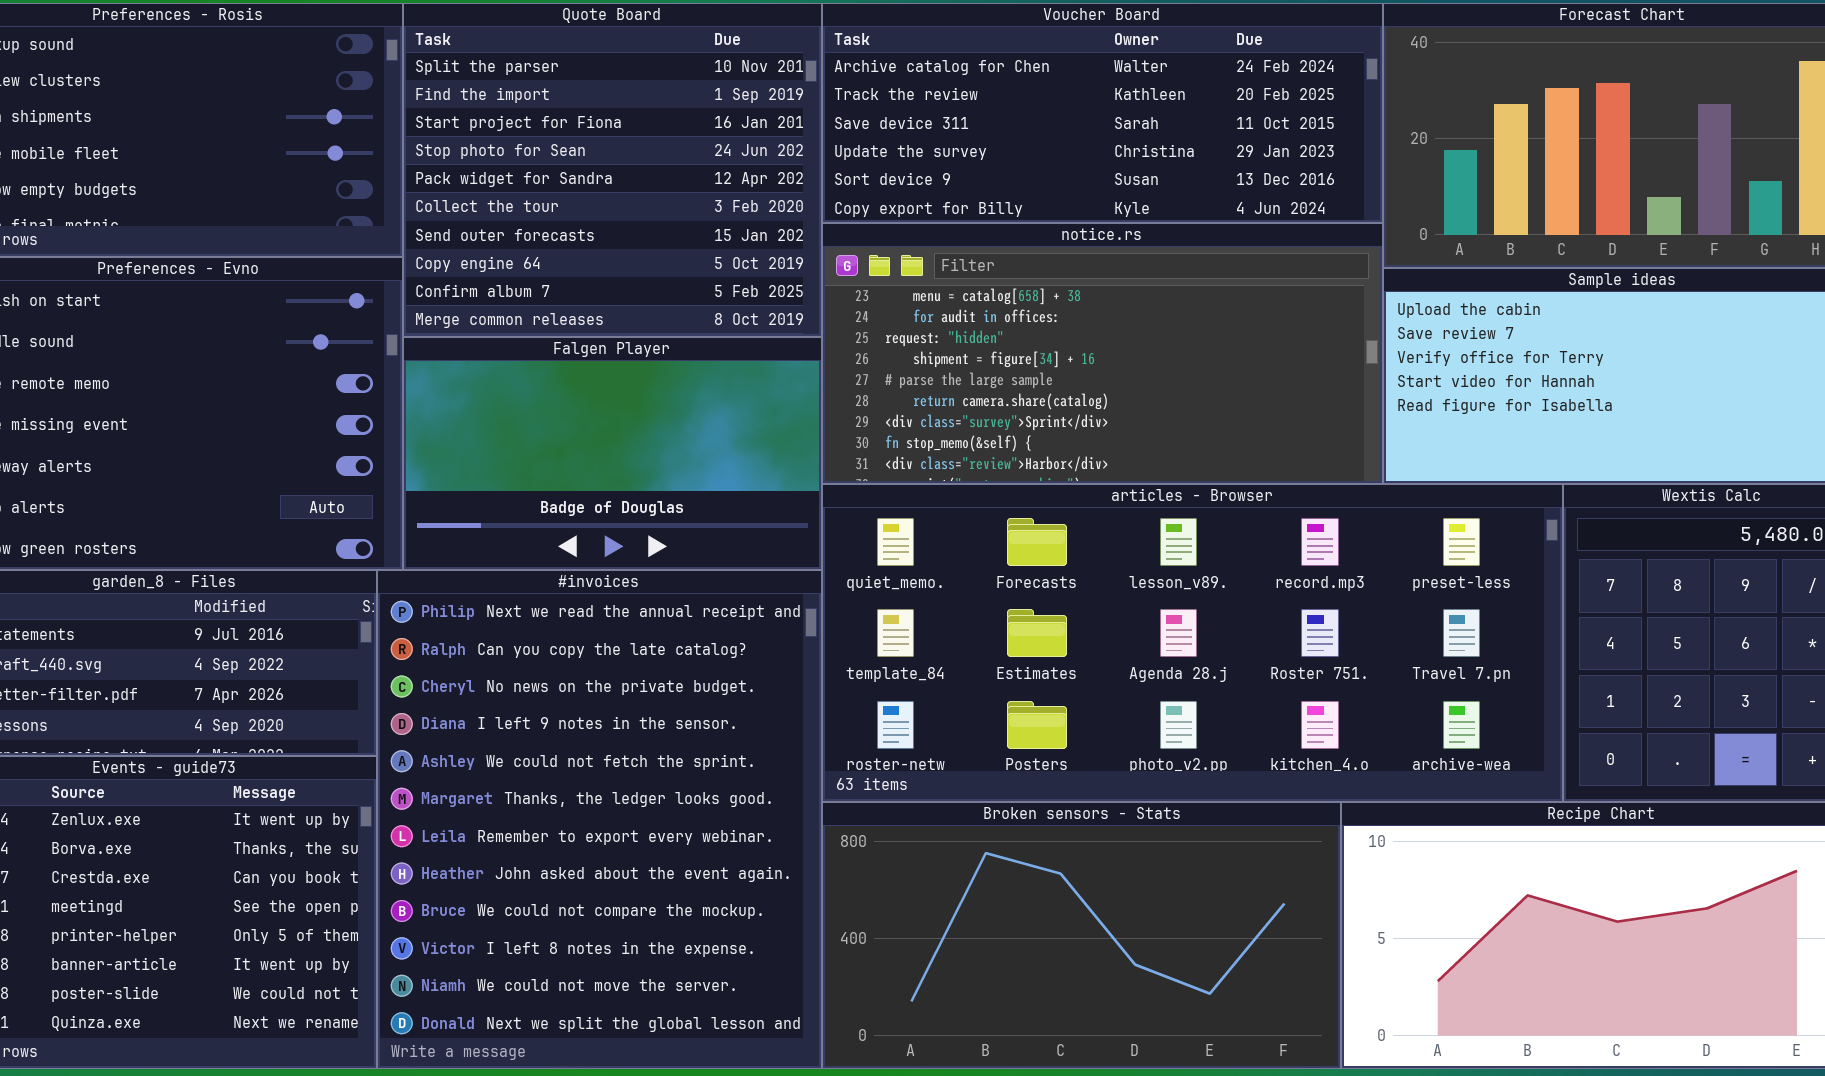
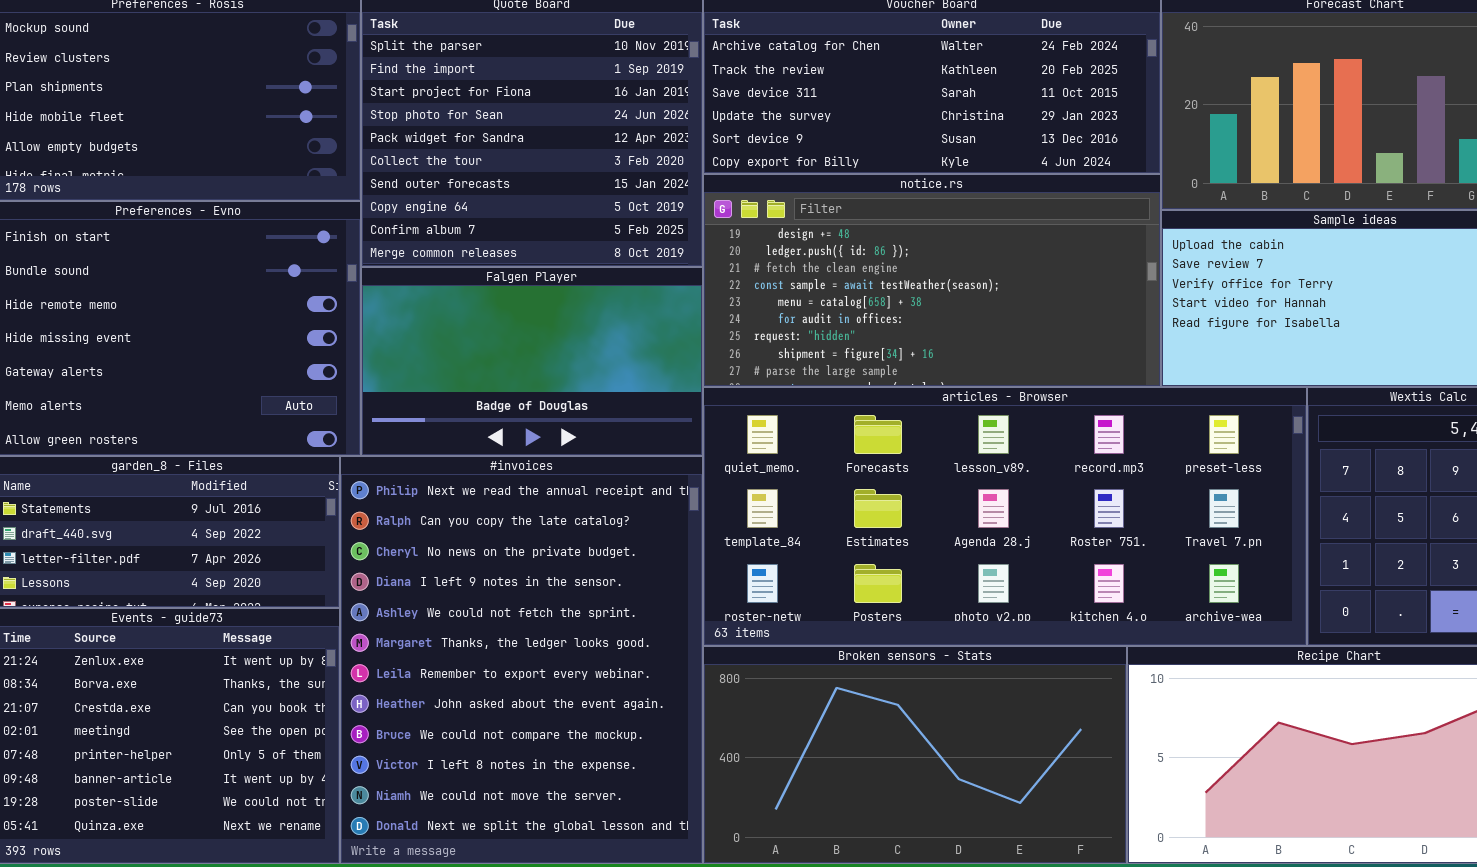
notice.rs: [822,223,1383,484] -> [703,174,1161,387], scrolled up 4 rows

